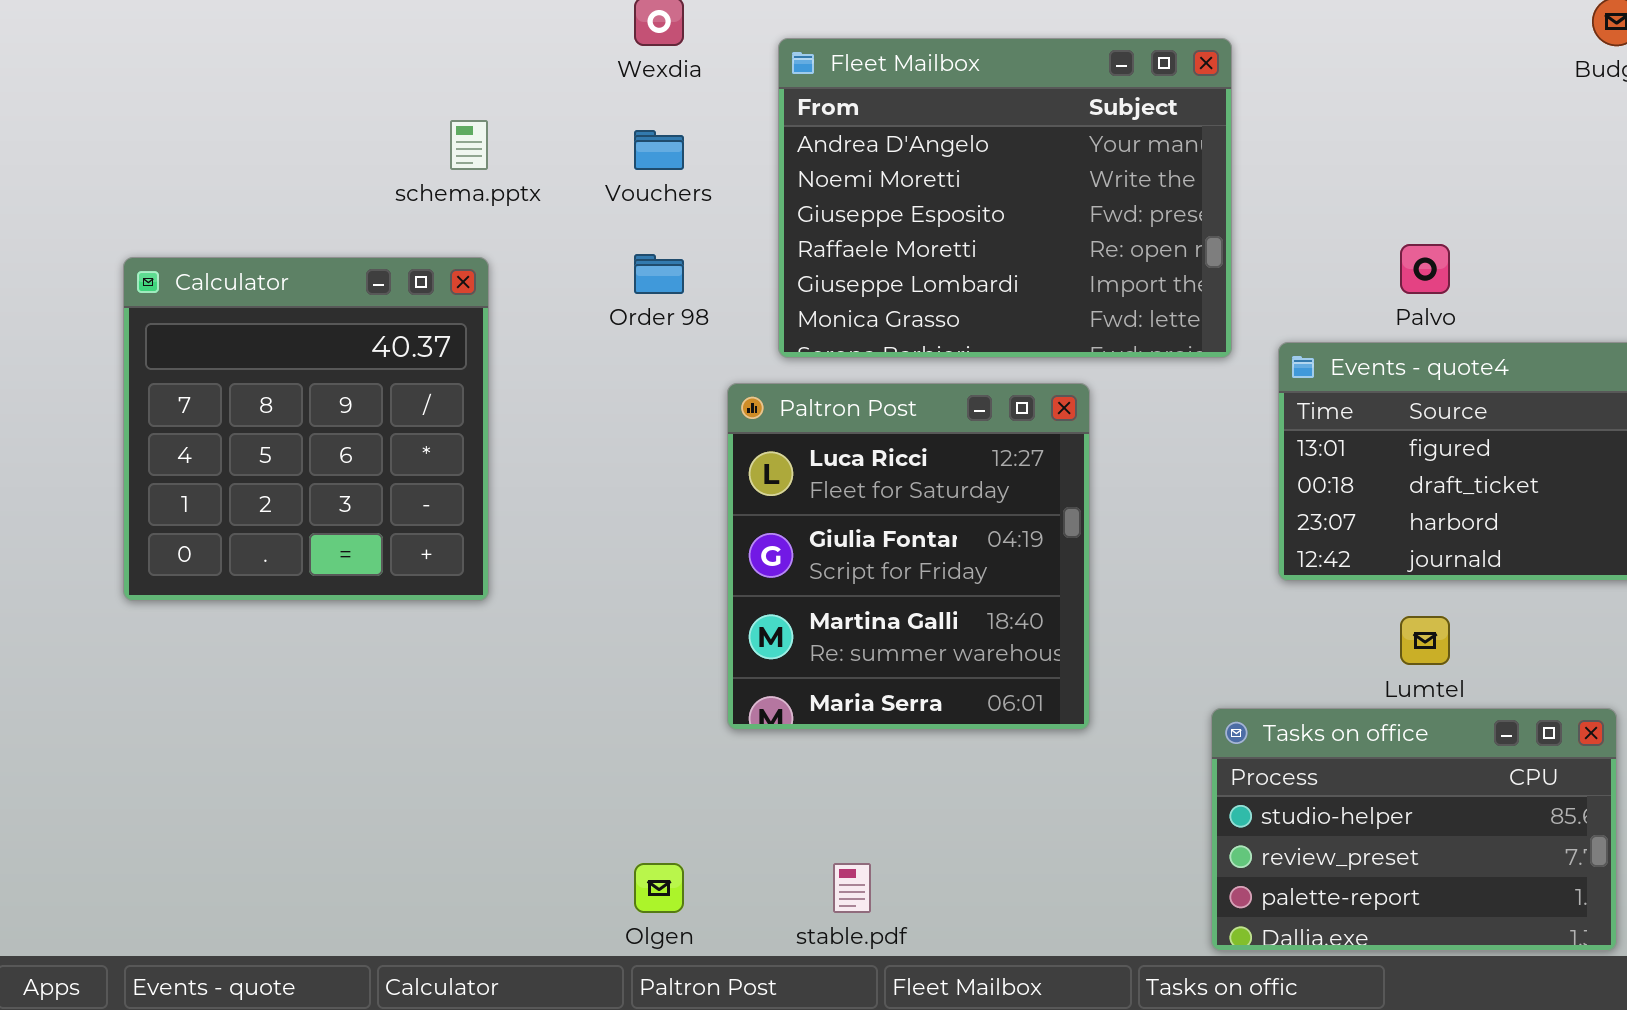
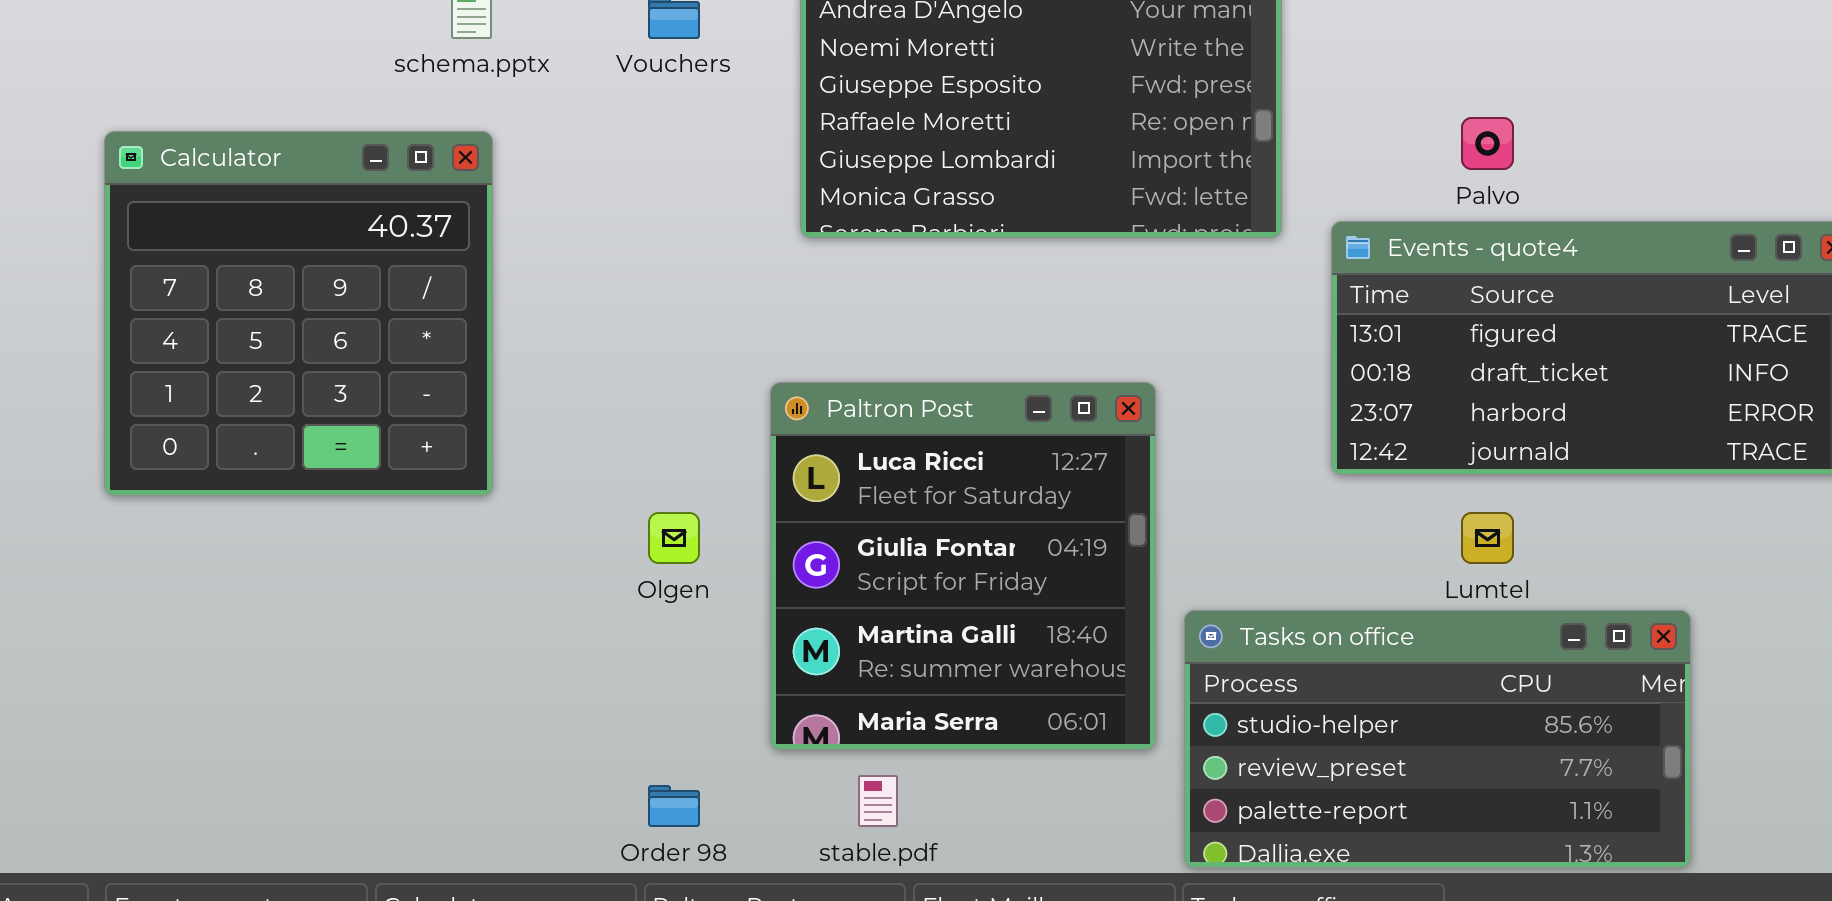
Order 98: [634,254,684,294] -> [648,785,700,827], moved
Paltron Post: [727,383,1090,730] -> [770,382,1156,750], moved
Tasks on office: [1211,708,1617,951] -> [1184,610,1691,868], resized
Olgen: [634,863,684,913] -> [648,512,700,564], moved

